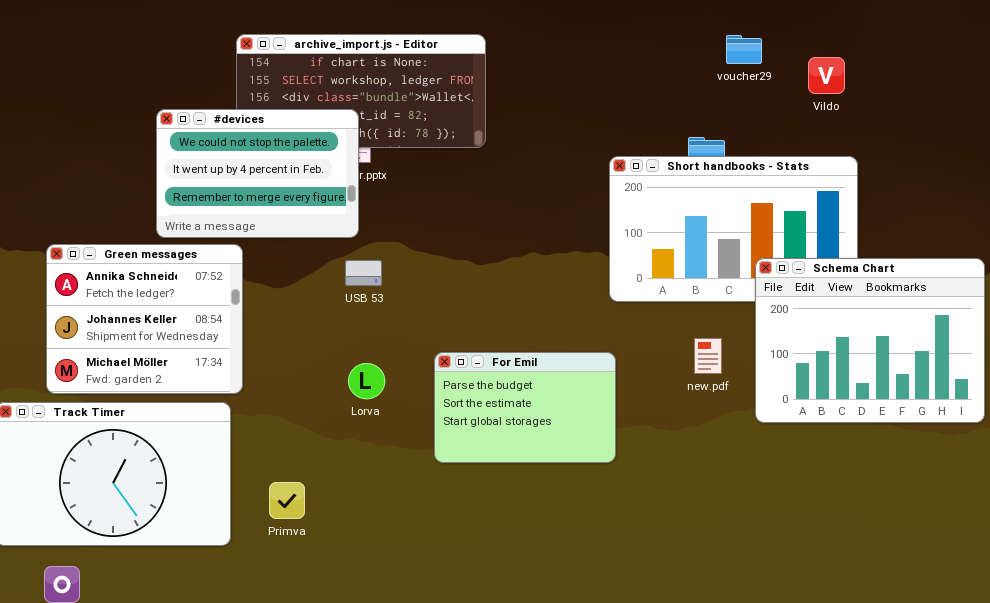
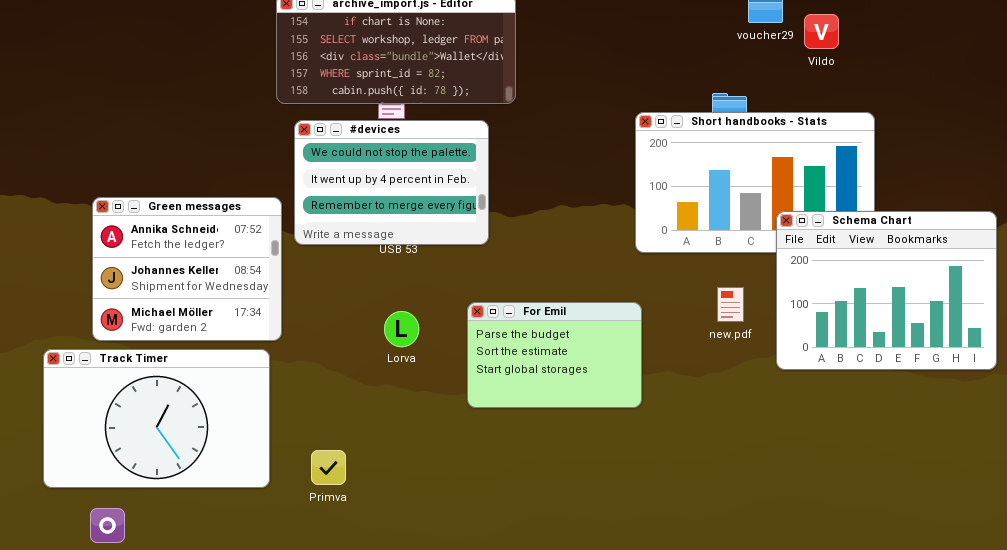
Vildo: [808,57,845,94] -> [804,14,839,49], moved
#devices: [156,109,359,238] -> [294,120,489,245], moved
Primva: [269,482,305,519] -> [311,450,346,485], moved

